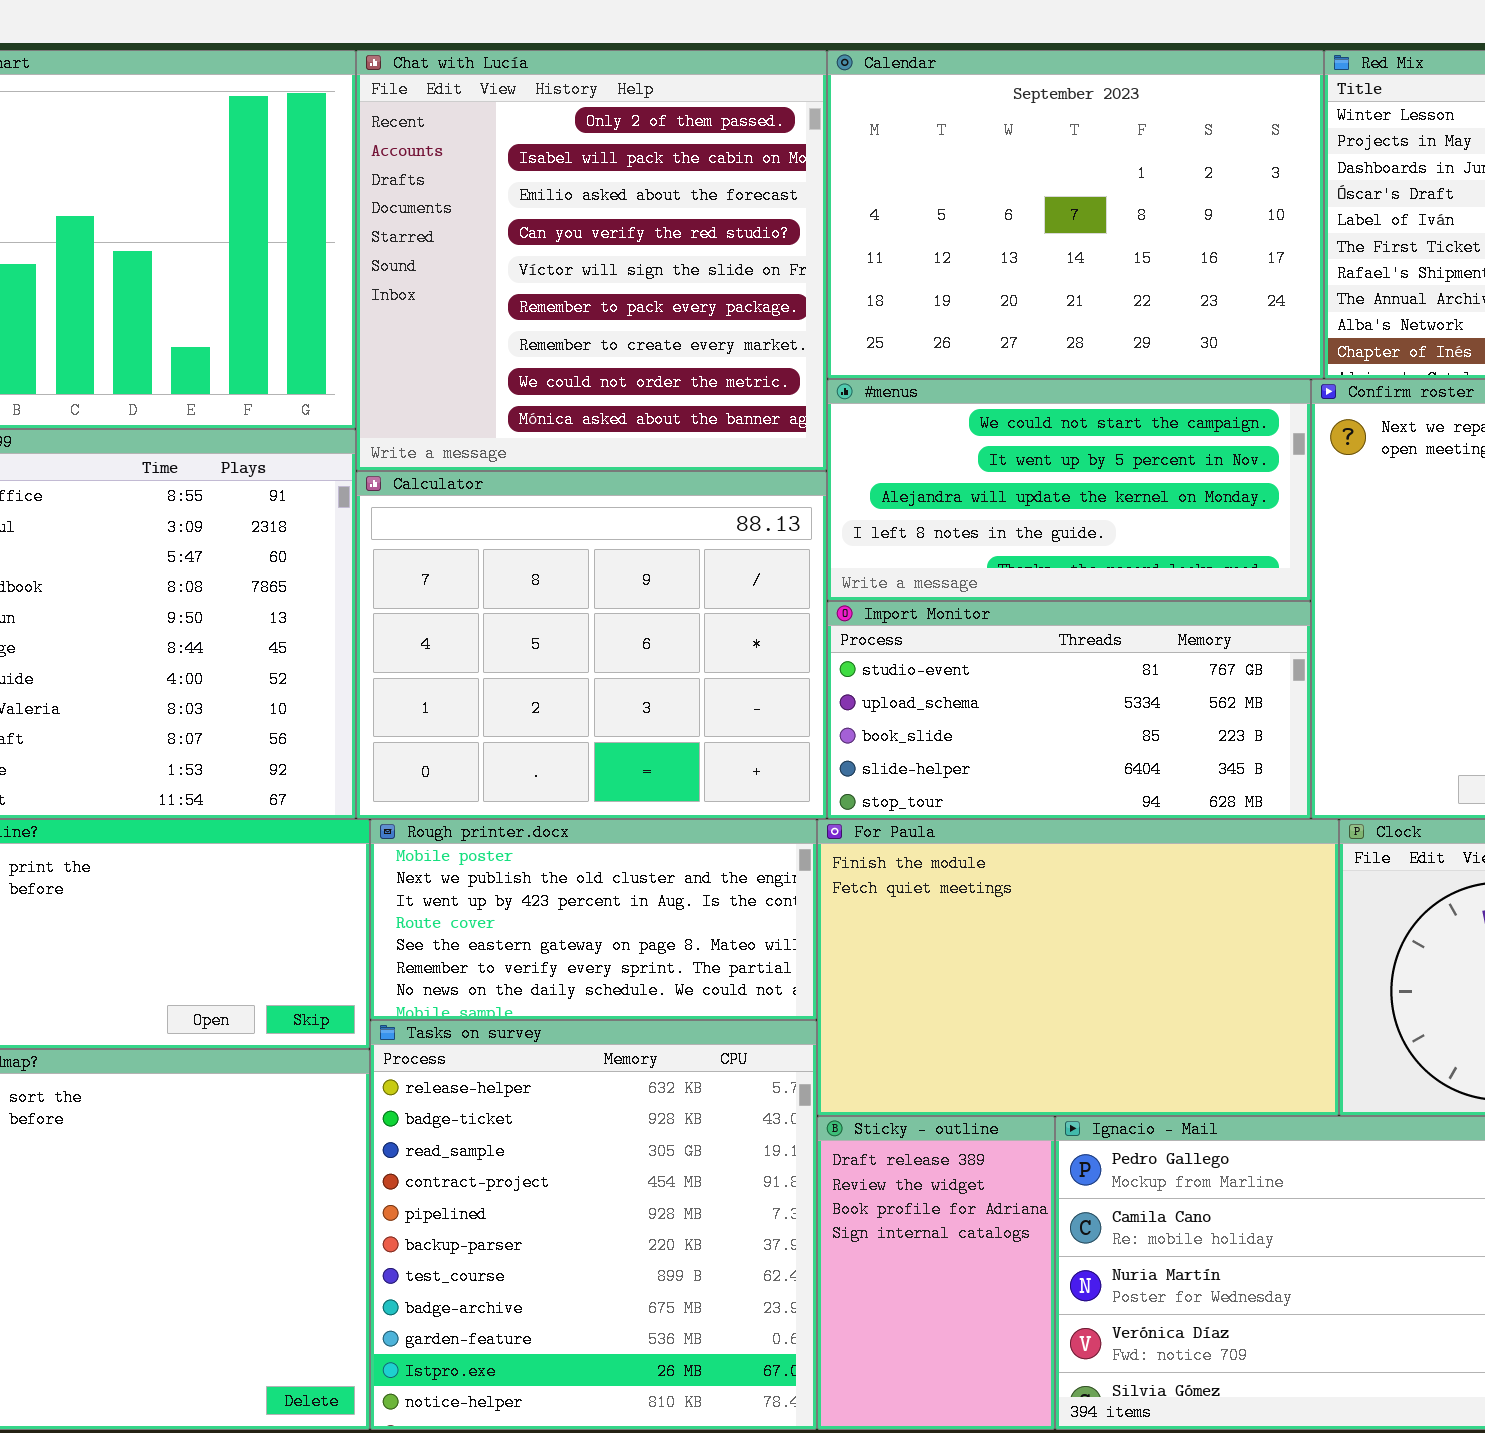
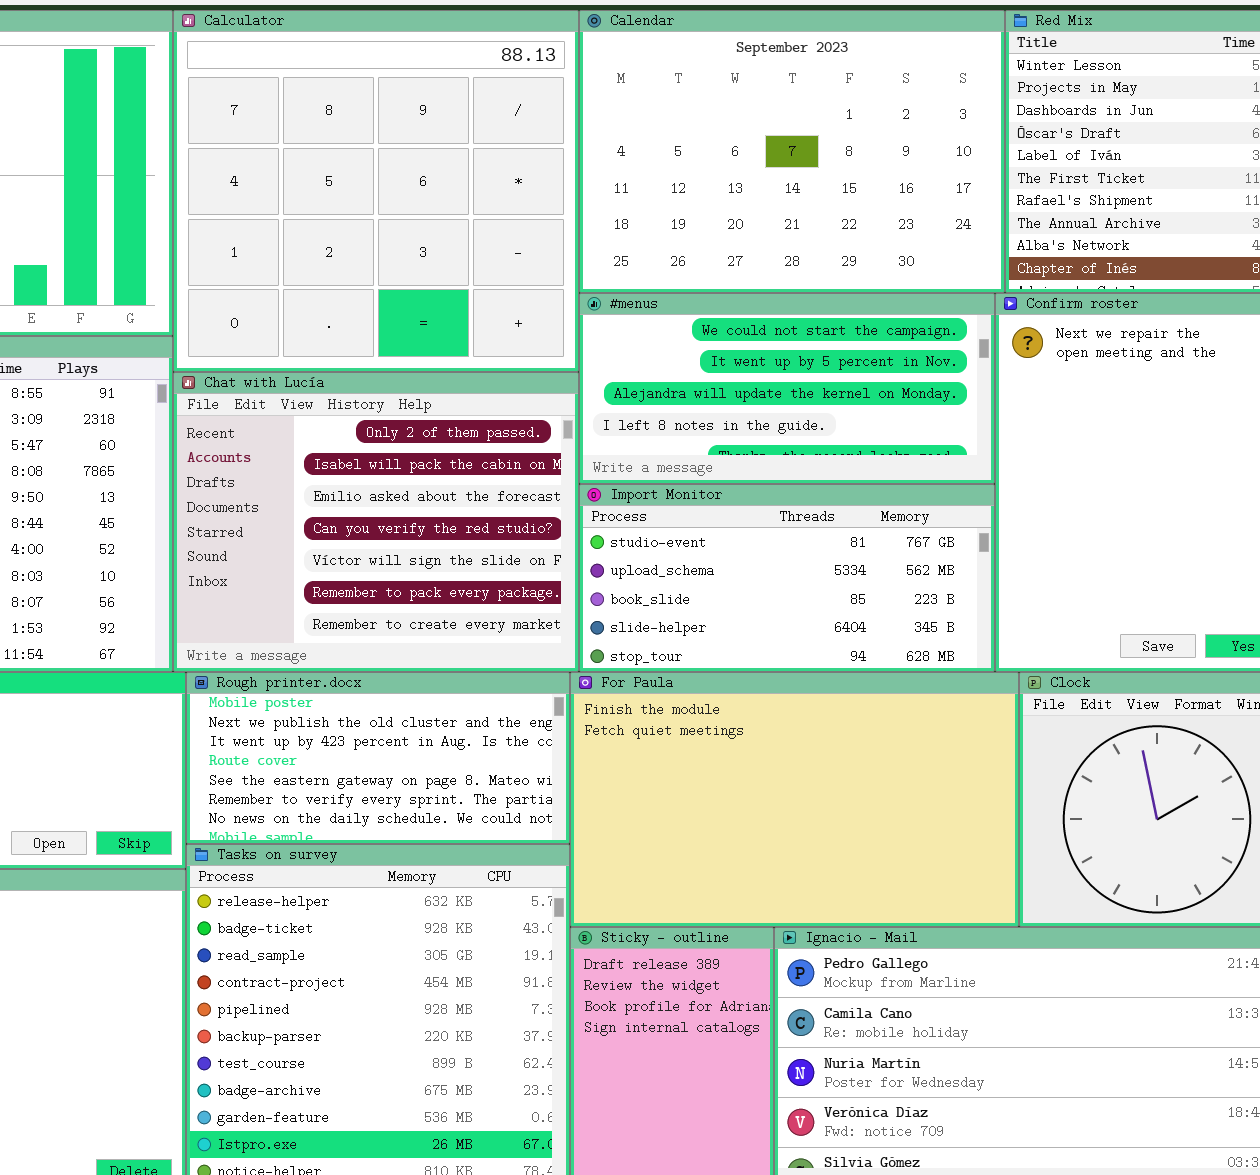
Chat with Lucía: [356,50,827,471] -> [173,372,579,672], moved, resized
Calculator: [356,471,827,819] -> [173,10,579,372], moved, resized

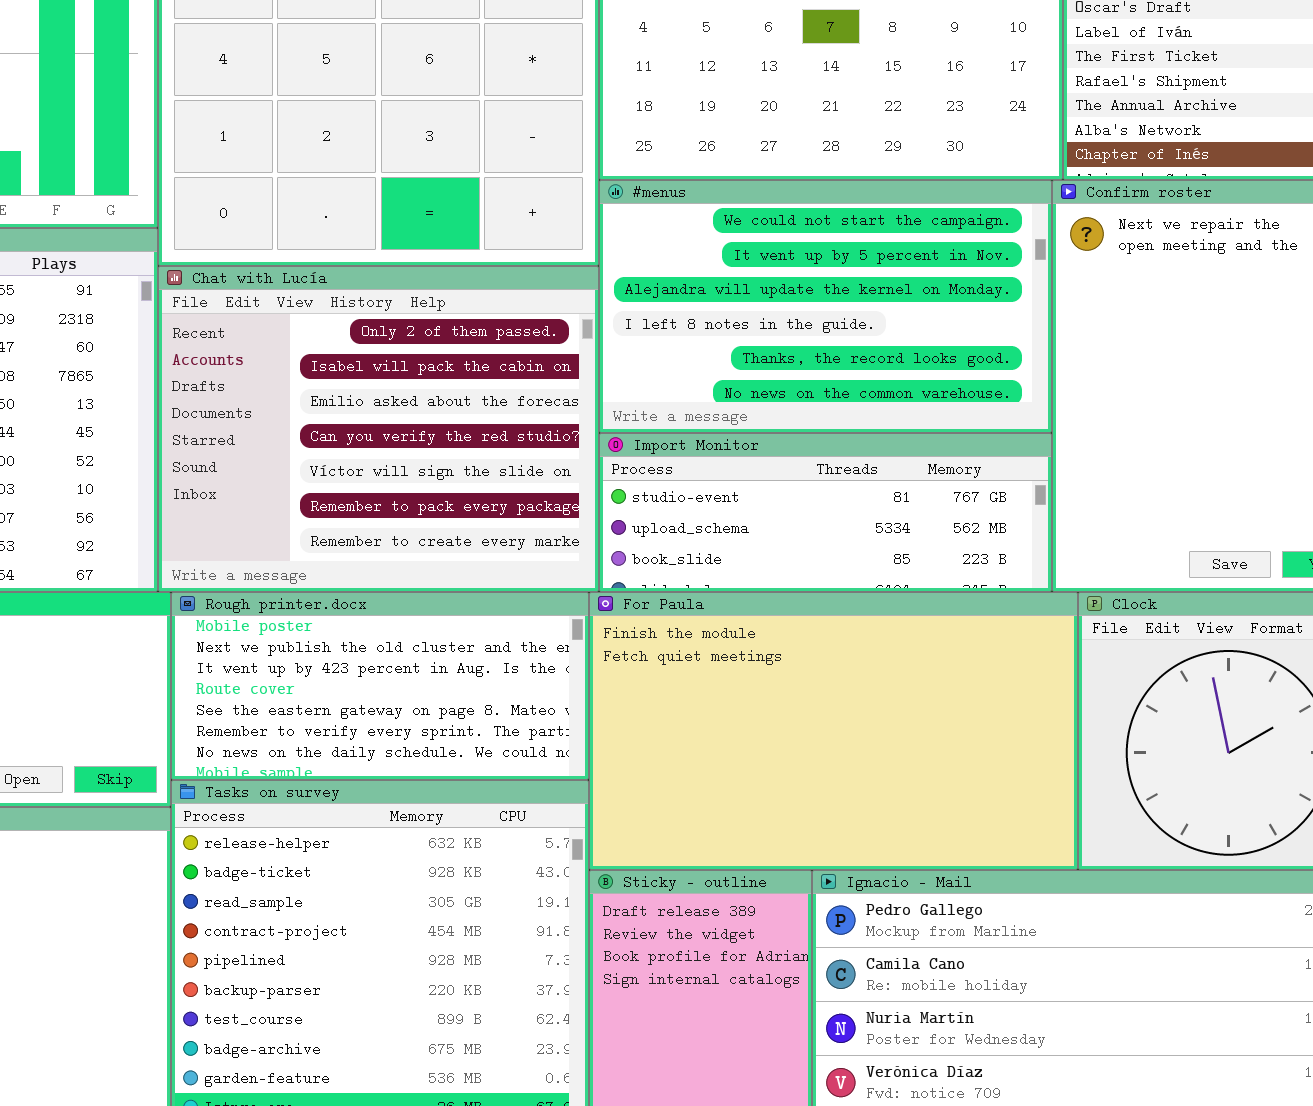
#menus: [579,293,995,484] -> [599,180,1052,433], resized
Import Monitor: [579,484,995,672] -> [599,433,1052,592], resized

